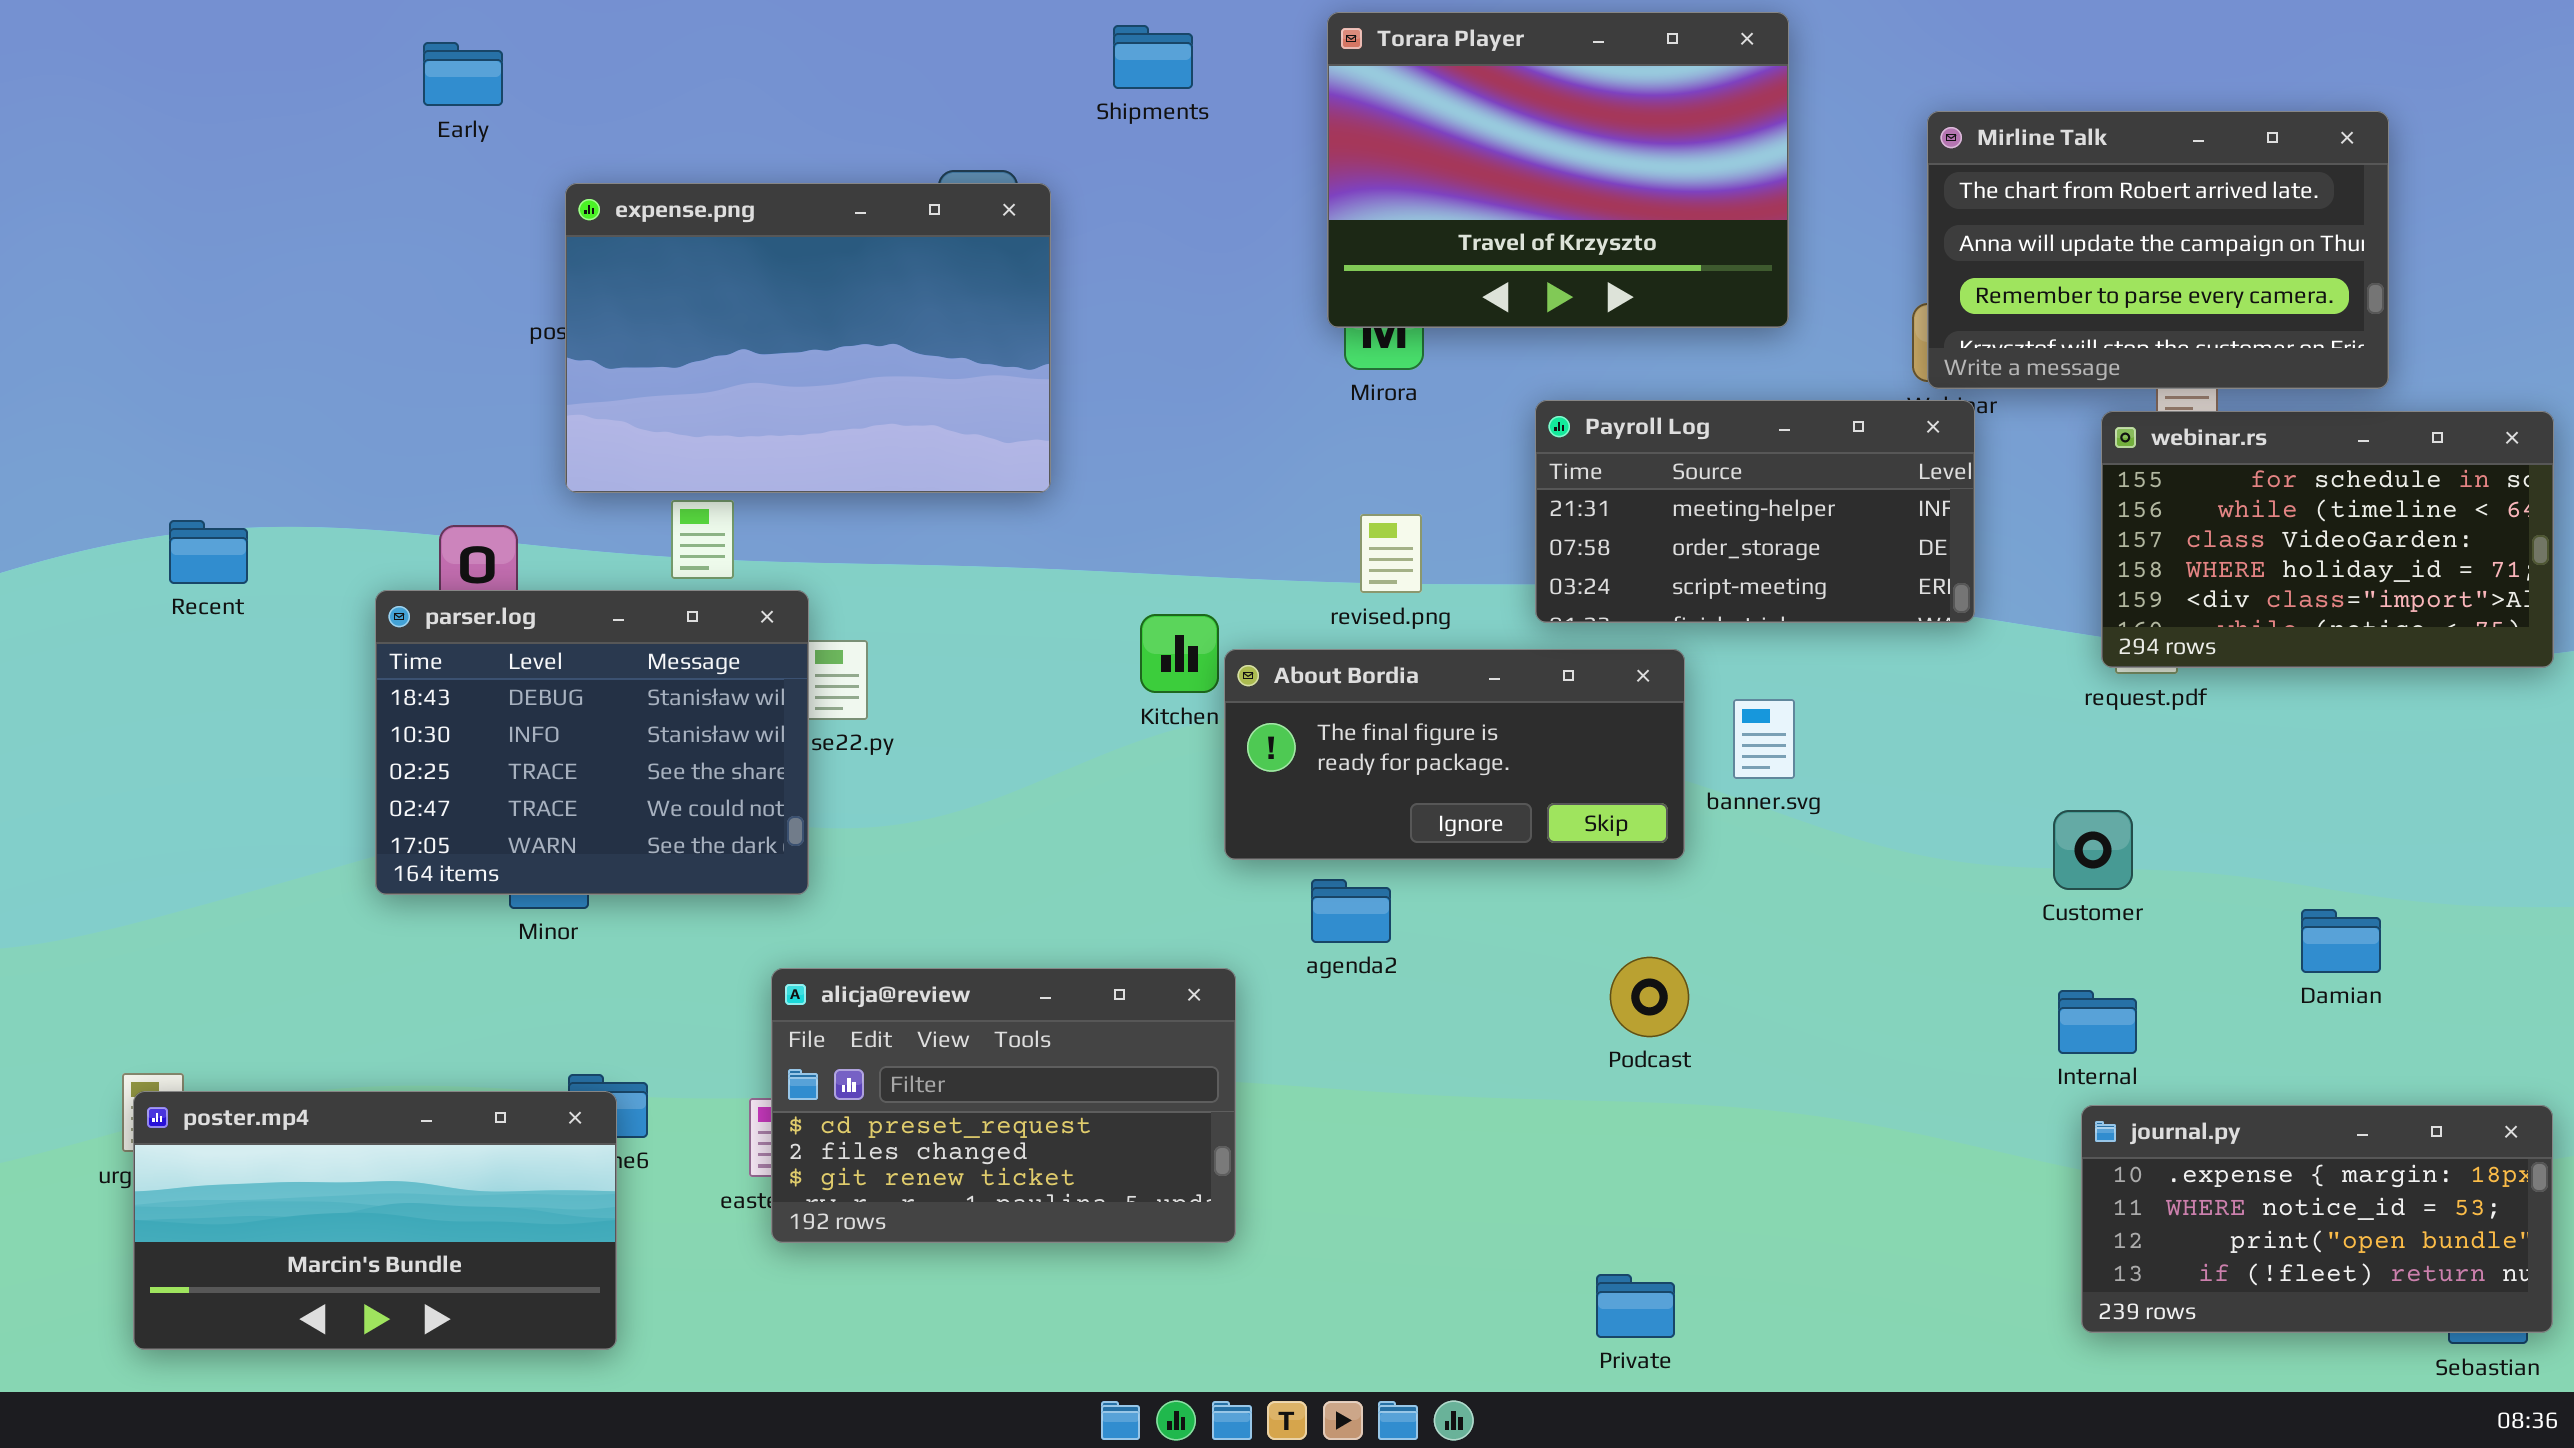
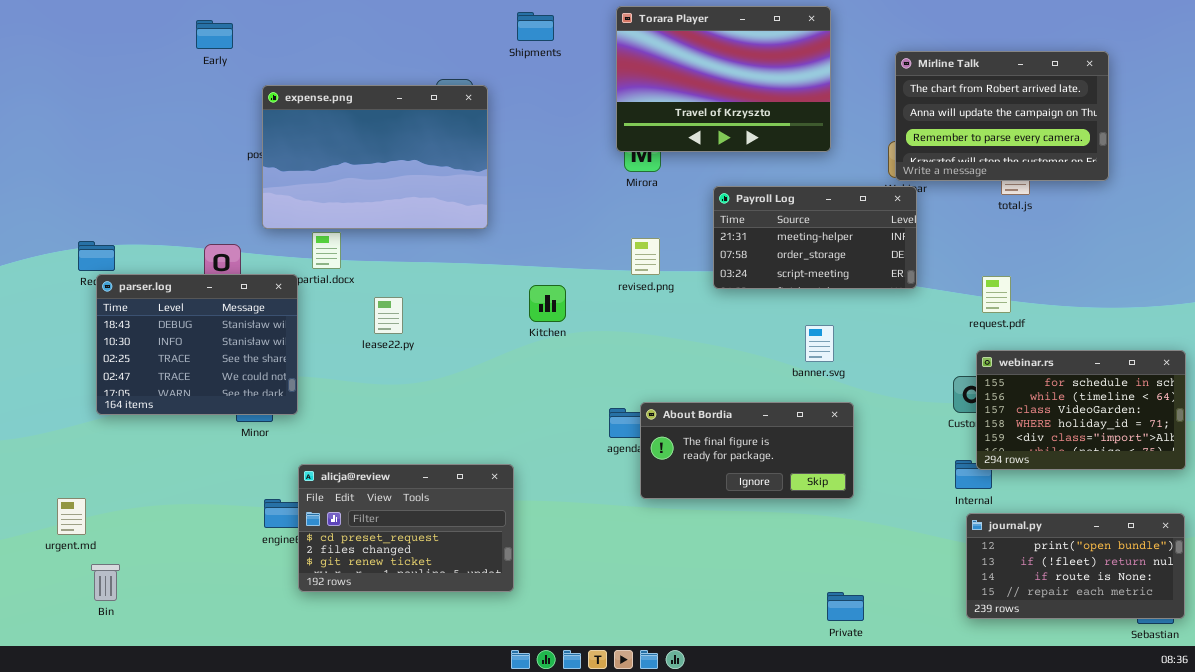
webinar.rs: [2101,411,2554,668] -> [976,350,1186,470], moved
parser.log: [375,590,809,895] -> [96,274,298,415], moved
About Bordia: [1224,649,1685,860] -> [640,402,854,499], moved
alicja@review: [771,968,1236,1243] -> [298,464,514,592], moved
poster.mp4: [133,1091,617,1350] -> none, closed
journal.py: [2081,1105,2553,1333] -> [966,513,1185,619], scrolled down 2 rows
Private: [1596,1274,1675,1338] -> [827,592,864,621], moved

